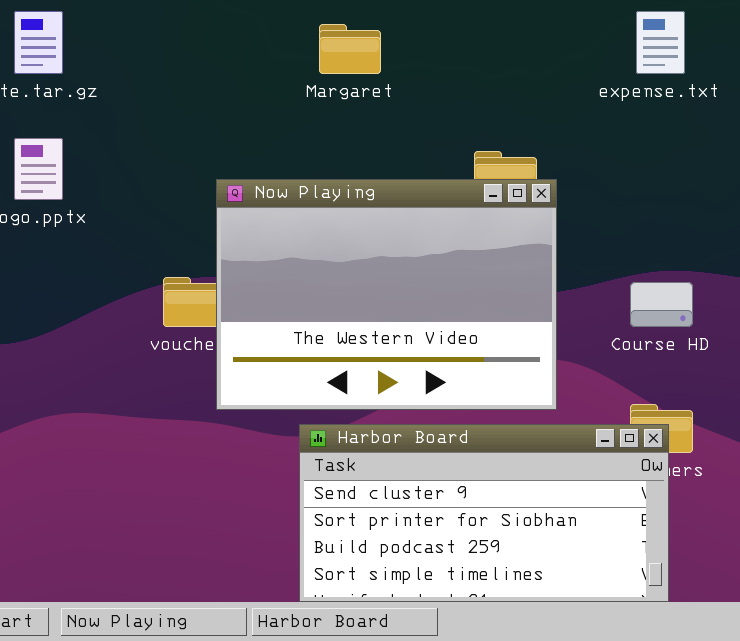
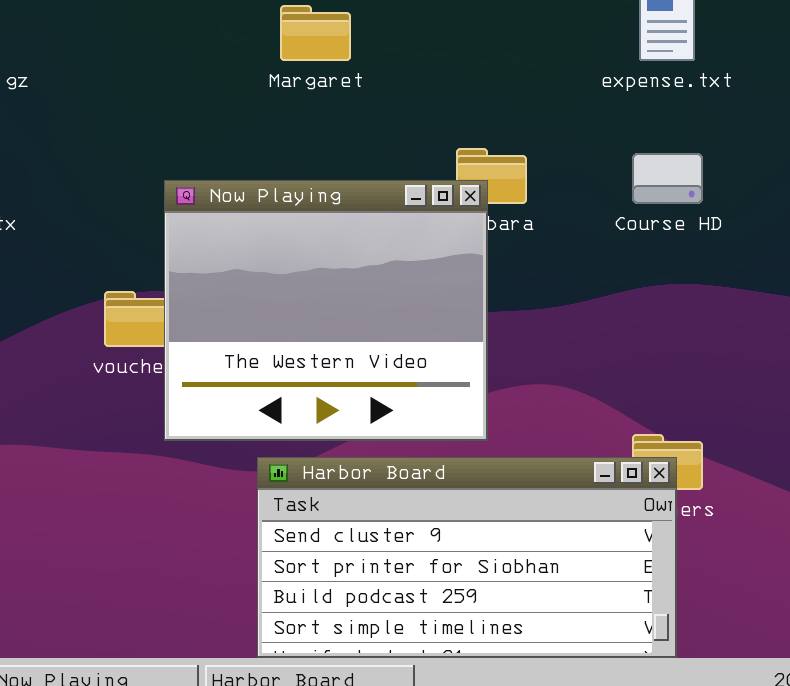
Now Playing: [216,179,557,410] -> [164,180,488,441], resized
Course HD: [630,282,693,327] -> [632,153,703,204], moved

